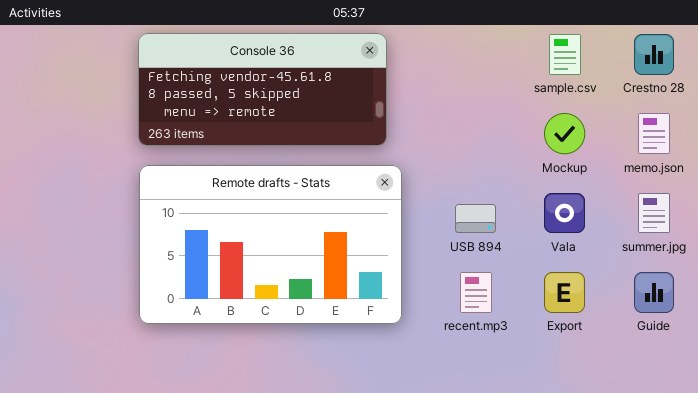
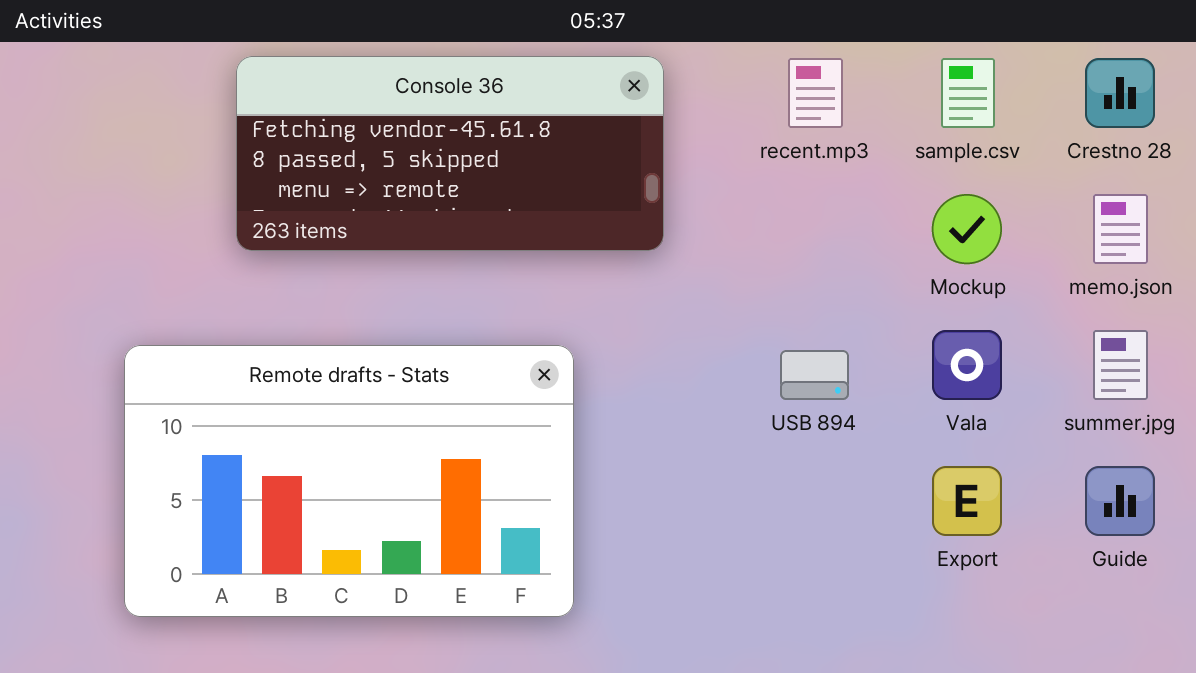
Remote drafts - Stats: [139,165,402,324] -> [124,345,574,617], moved
recent.mp3: [460,272,492,313] -> [788,58,843,128], moved

